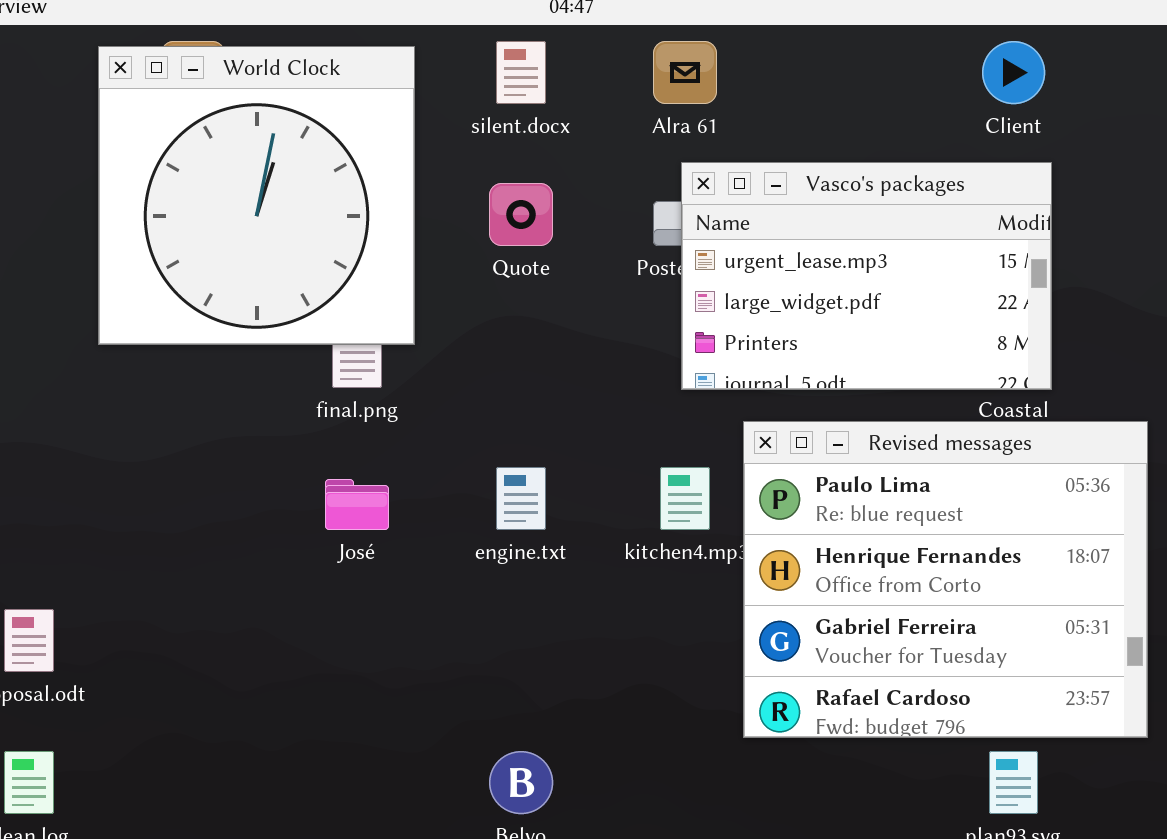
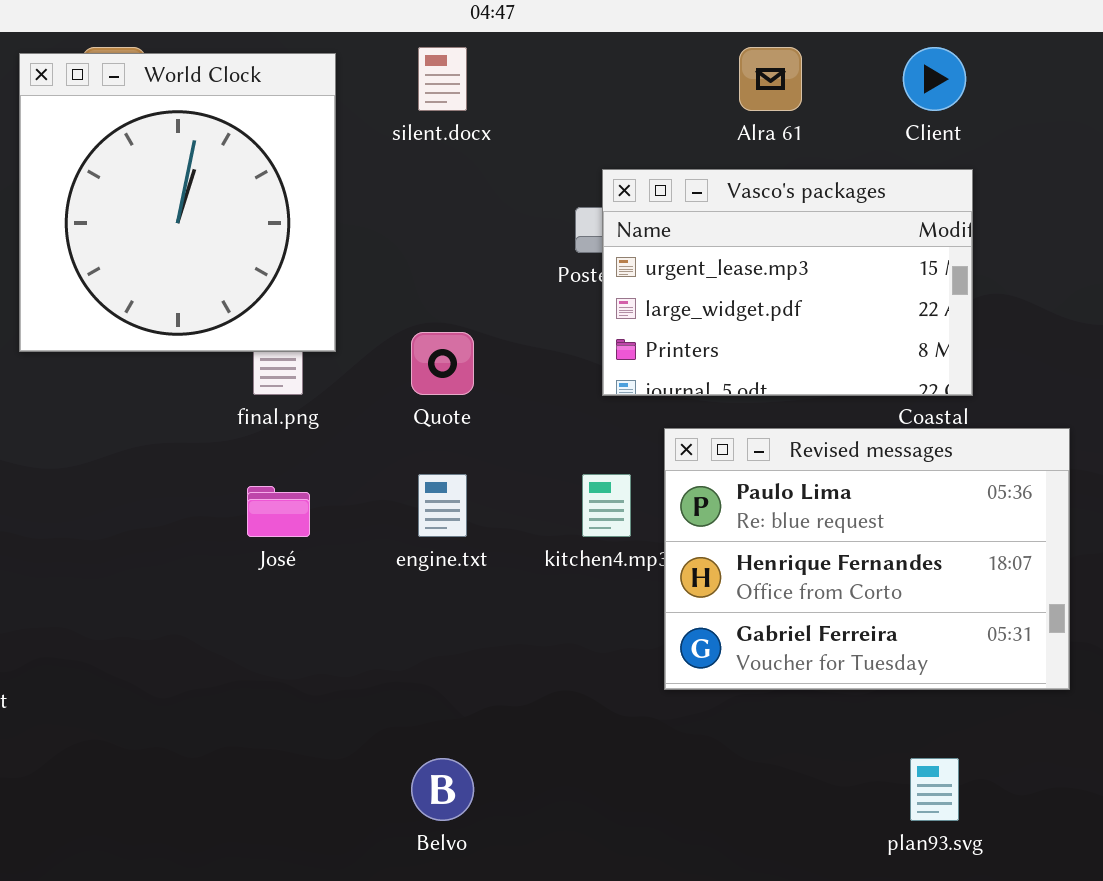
Alra 61: [653,41,717,104] -> [739,47,802,111], moved
Quote: [489,183,553,246] -> [411,332,474,395], moved
Revised messages: [743,421,1148,738] -> [664,428,1070,690], resized

